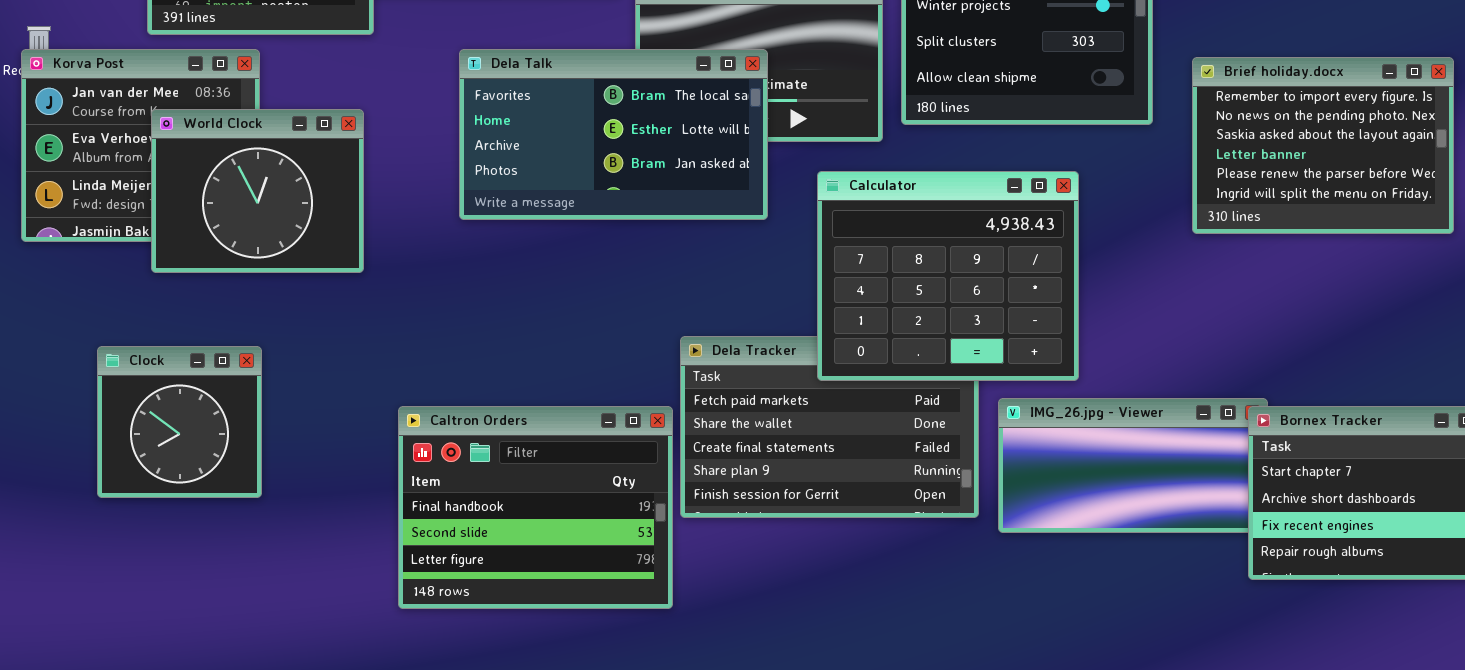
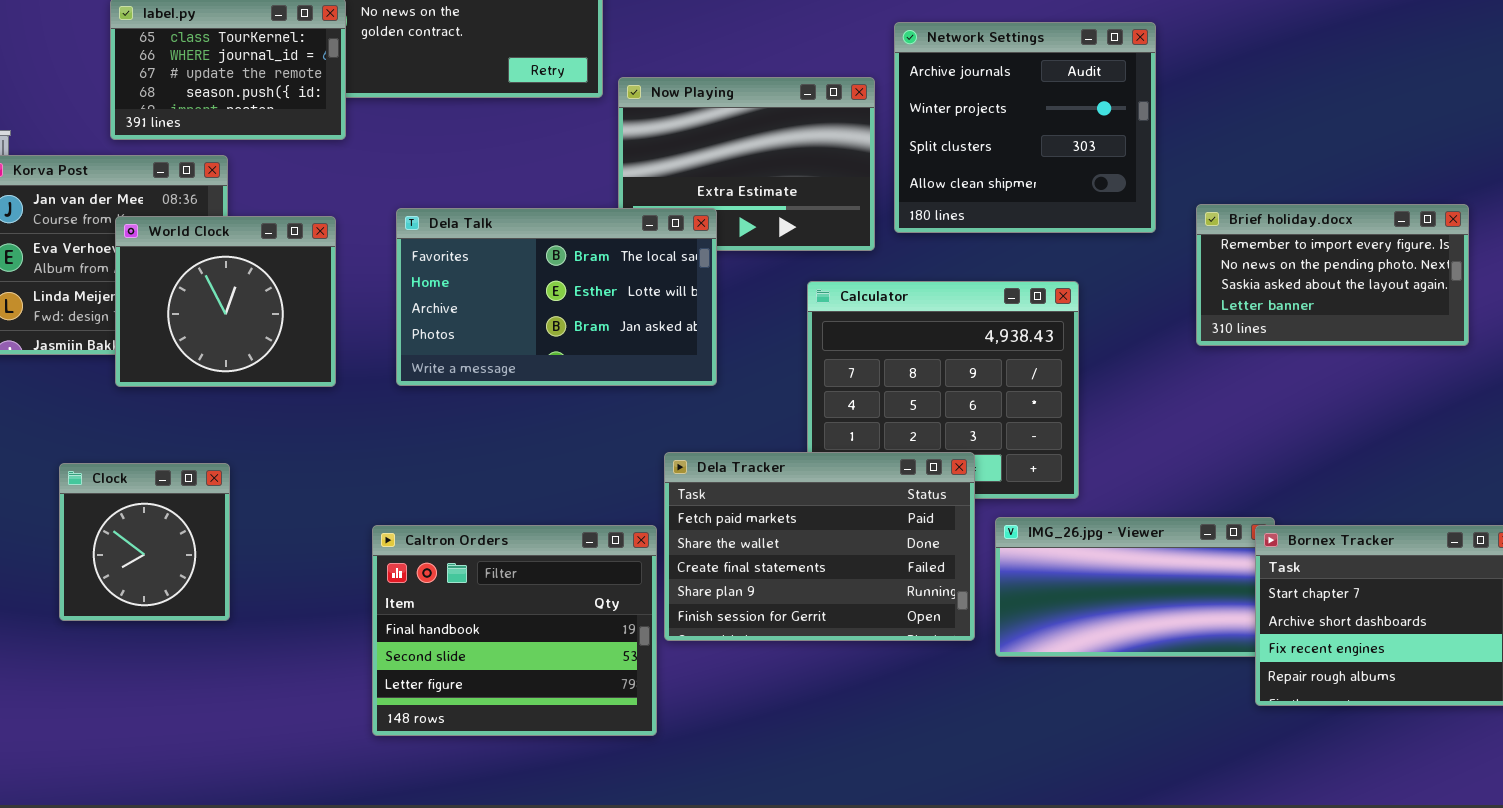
Dela Talk: [459,49,768,220] -> [396,208,717,386], moved
Brief holiday.docx: [1192,57,1454,234] -> [1196,204,1469,346], resized
Dela Tracker: [680,336,979,518] -> [664,452,975,641], raised

